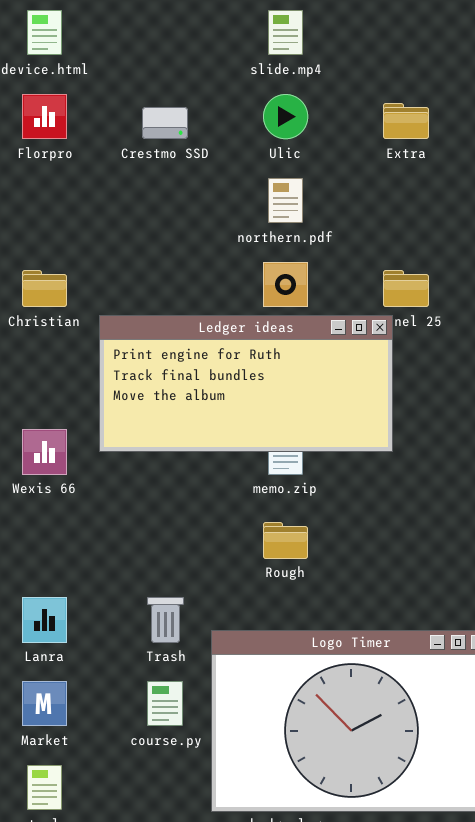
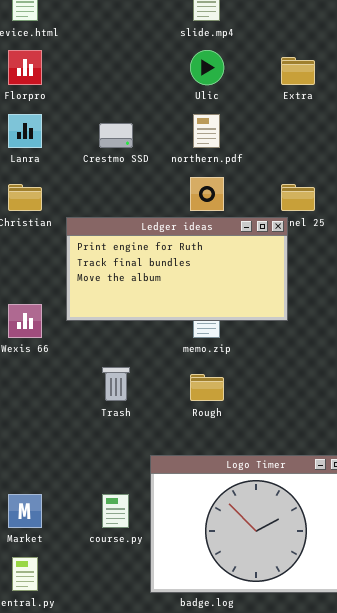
Crestmo SSD: [142,107,188,139] -> [99,123,133,148], moved
Lanra: [22,597,67,643] -> [8,114,42,148], moved
Trash: [147,597,184,643] -> [102,367,130,401], moved

